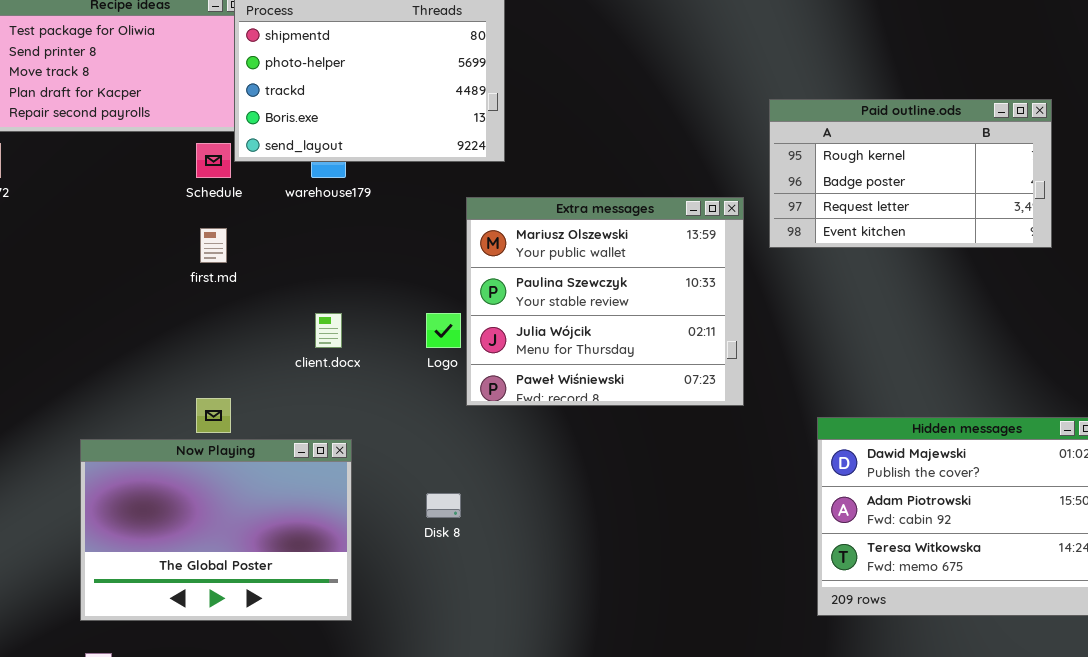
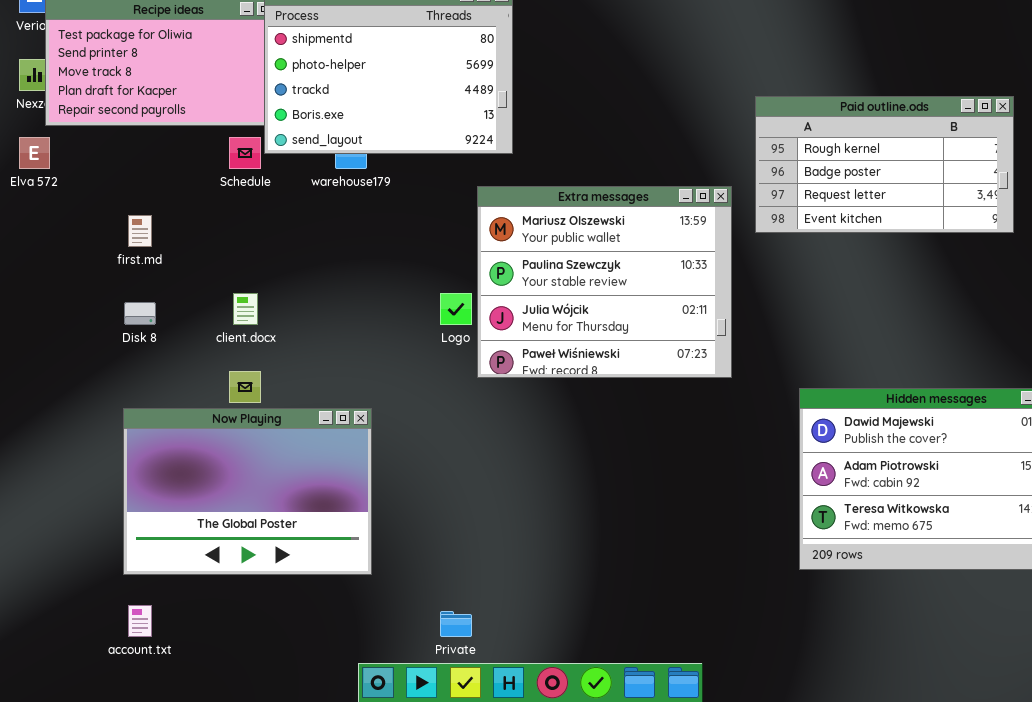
first.md: [200,228,227,263] -> [128,215,152,247], moved
client.docx: [315,313,342,348] -> [233,293,258,325], moved
Disk 8: [426,493,461,518] -> [124,302,156,325], moved

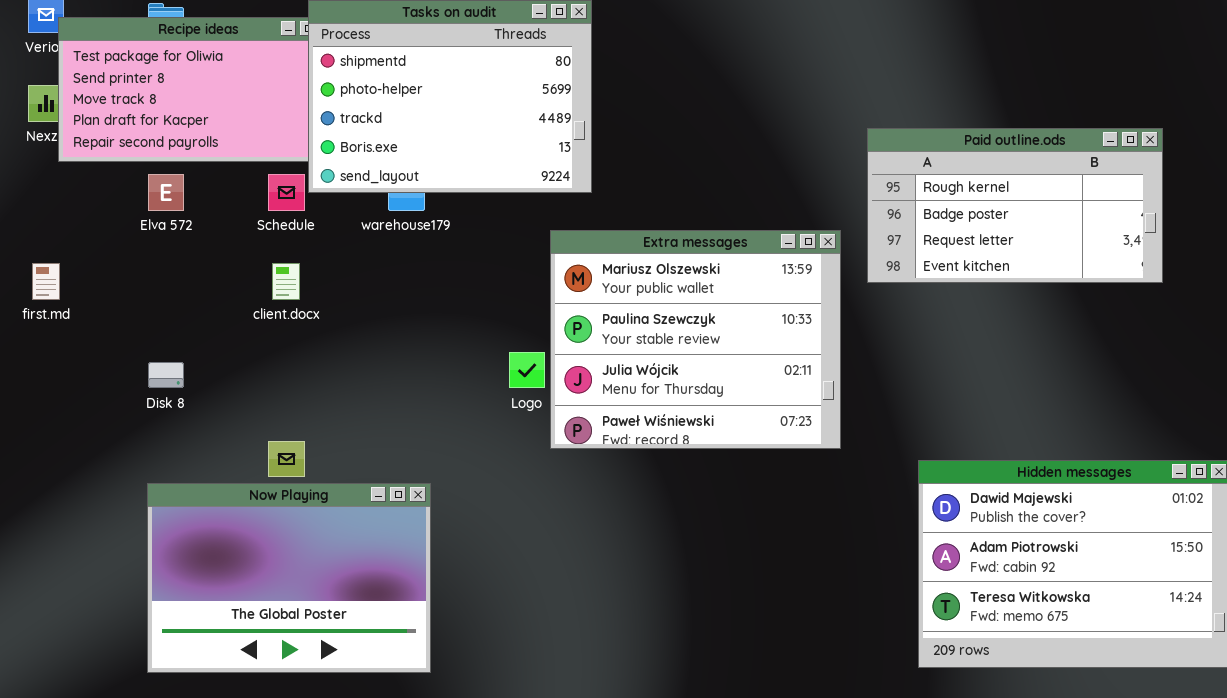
Elva 572: [19,137,50,169] -> [148,174,184,211], moved
first.md: [128,215,152,247] -> [32,263,60,300], moved
client.docx: [233,293,258,325] -> [272,263,300,300], moved

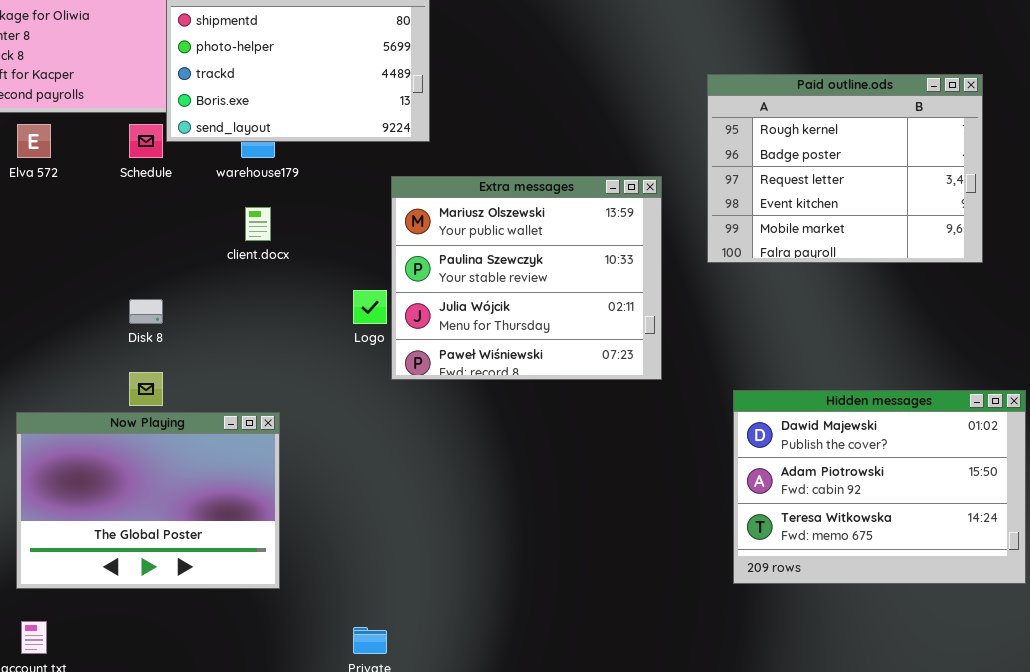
Paid outline.ods: [867,128,1163,283] -> [707,74,983,263], moved, resized
client.docx: [272,263,300,300] -> [245,207,271,241], moved
Disk 8: [148,362,184,388] -> [129,299,163,324], moved

